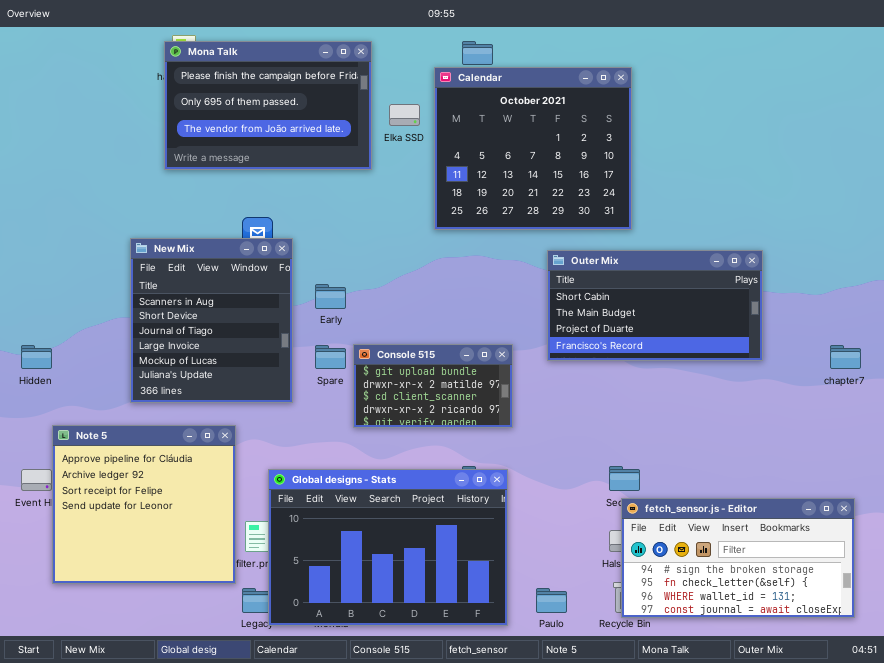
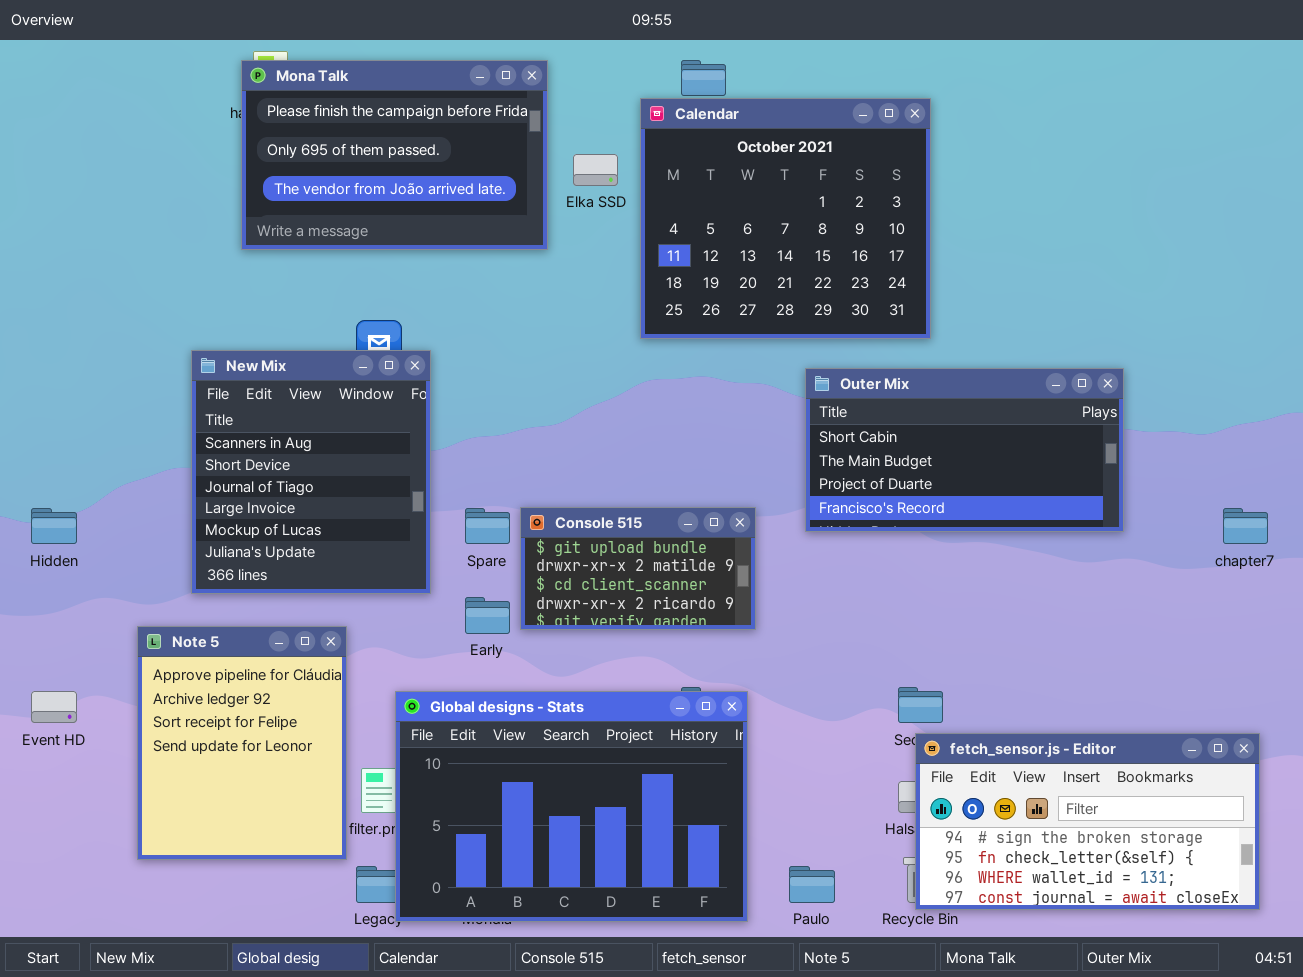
Early: [315,284,346,309] -> [465,597,510,634], moved
Note 5: [52,425,236,584] -> [137,626,347,860], resized

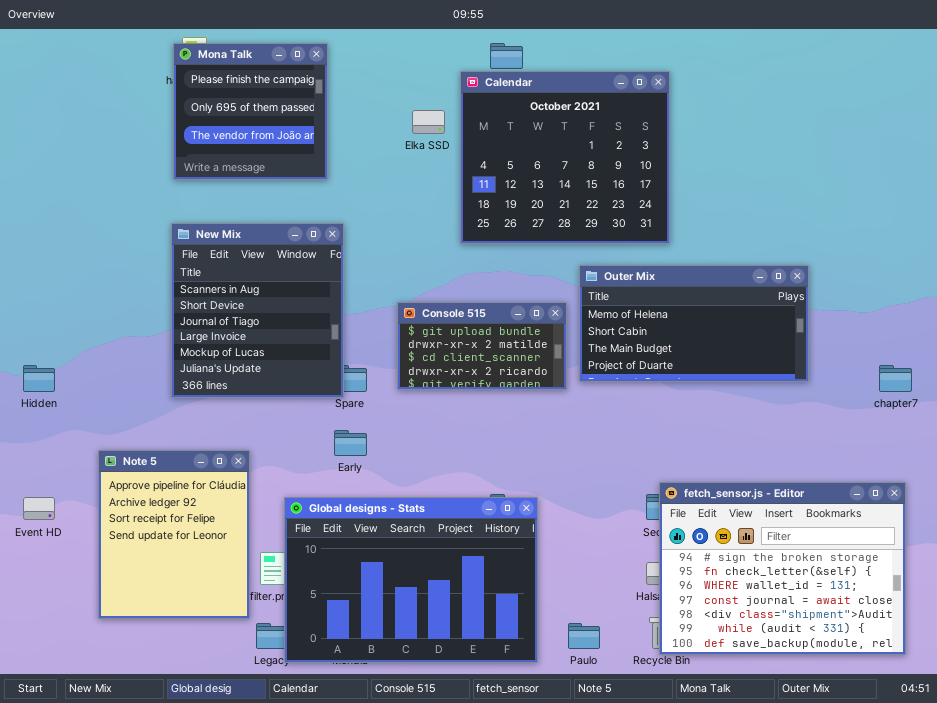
Mona Talk: [241,60,548,250] -> [173,43,328,180], resized
New Mix: [191,350,431,594] -> [171,223,344,398], moved
Outer Mix: [805,368,1124,532] -> [579,265,809,382], scrolled up 1 row
Console 515: [520,507,756,630] -> [397,302,567,390], moved
fetch_sensor.js - Editor: [915,733,1260,910] -> [659,482,906,655], resized

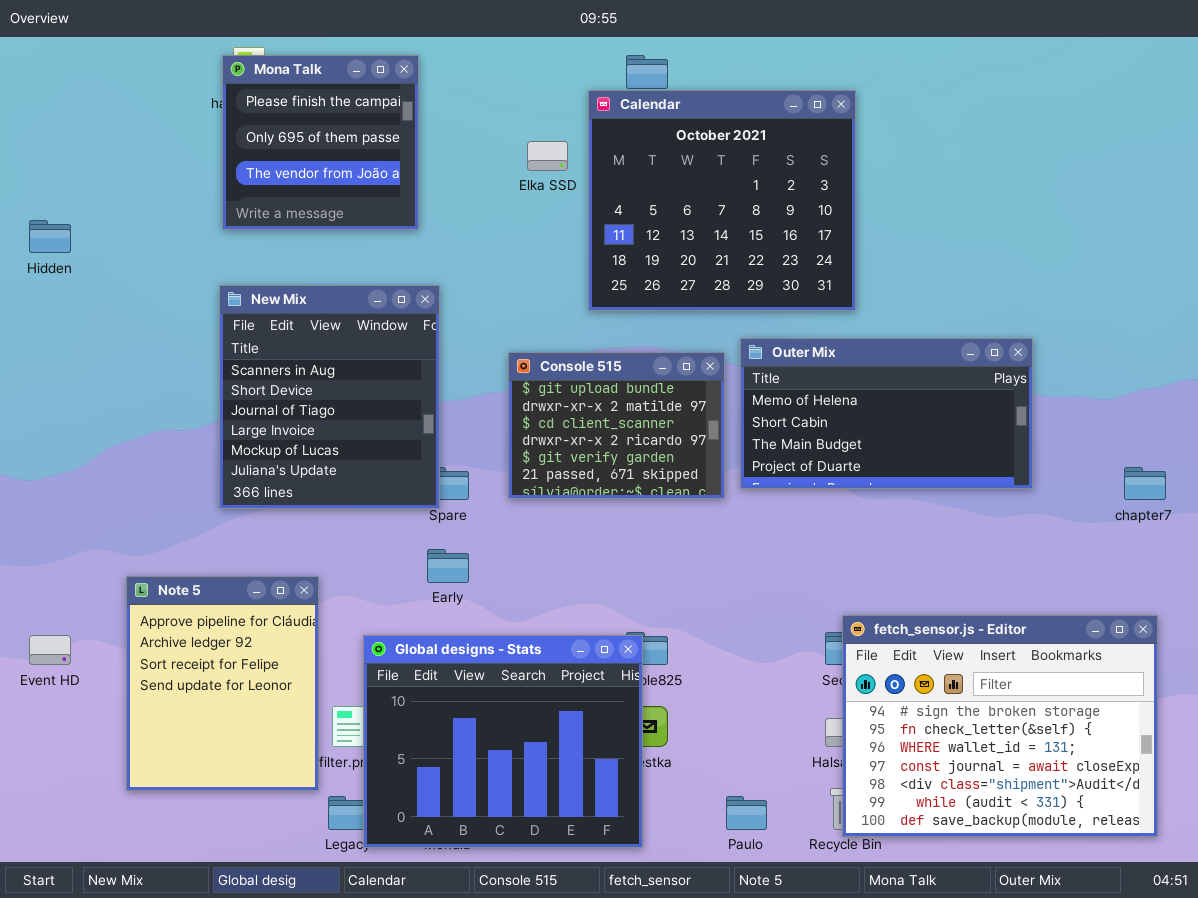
Console 515: [397,302,567,390] -> [508,352,725,499], resized
Hidden: [23,365,55,392] -> [29,220,71,253], moved
Global designs - Stats: [284,497,538,663] -> [363,635,643,848], resized

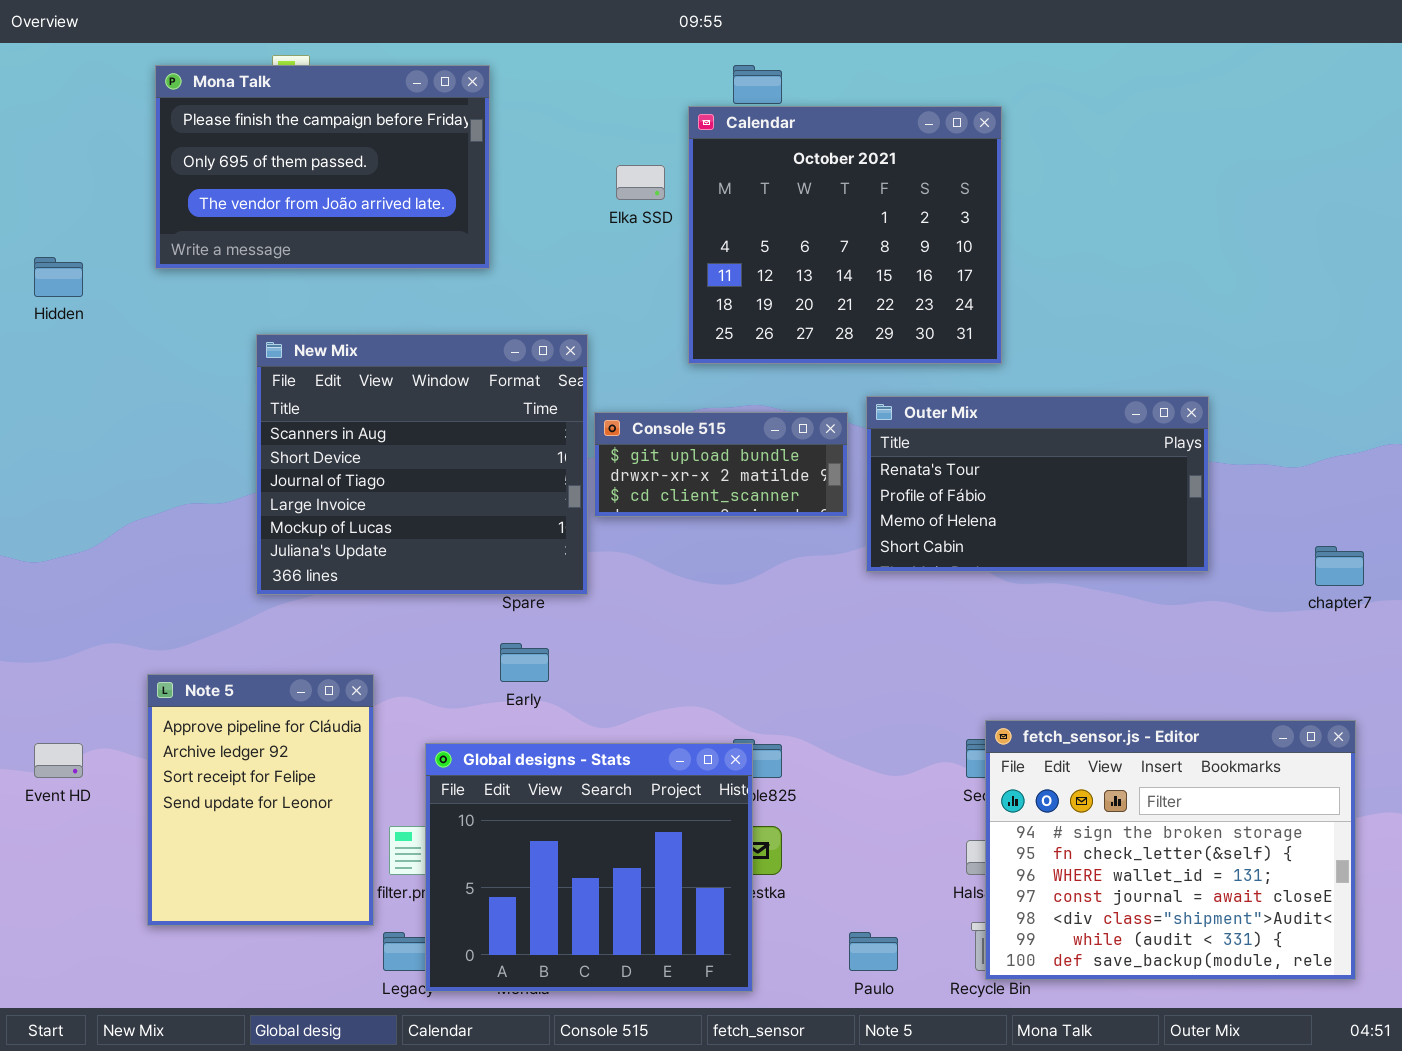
Mona Talk: [222,55,419,230] -> [155,65,490,269], resized
New Mix: [219,285,440,509] -> [256,334,588,595], resized
Outer Mix: [740,338,1033,489] -> [866,396,1209,572], scrolled up 2 rows
Console 515: [508,352,725,499] -> [594,412,848,517], resized

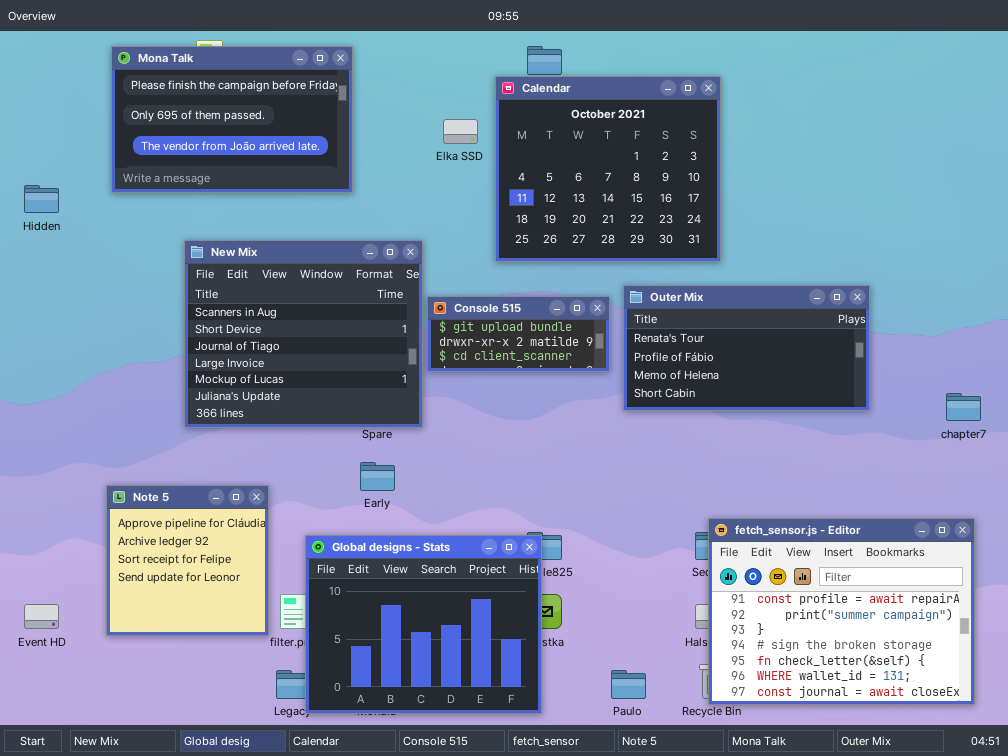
Note 5: [147,674,374,926] -> [106,485,269,636], resized
fetch_sensor.js - Editor: [985,720,1356,980] -> [708,518,975,705], scrolled up 3 rows
Event HD: [34,743,83,778] -> [24,604,59,629], moved

